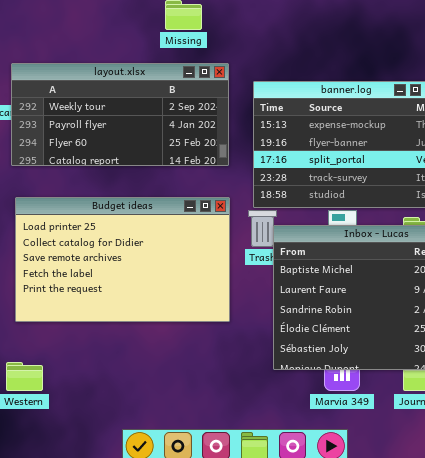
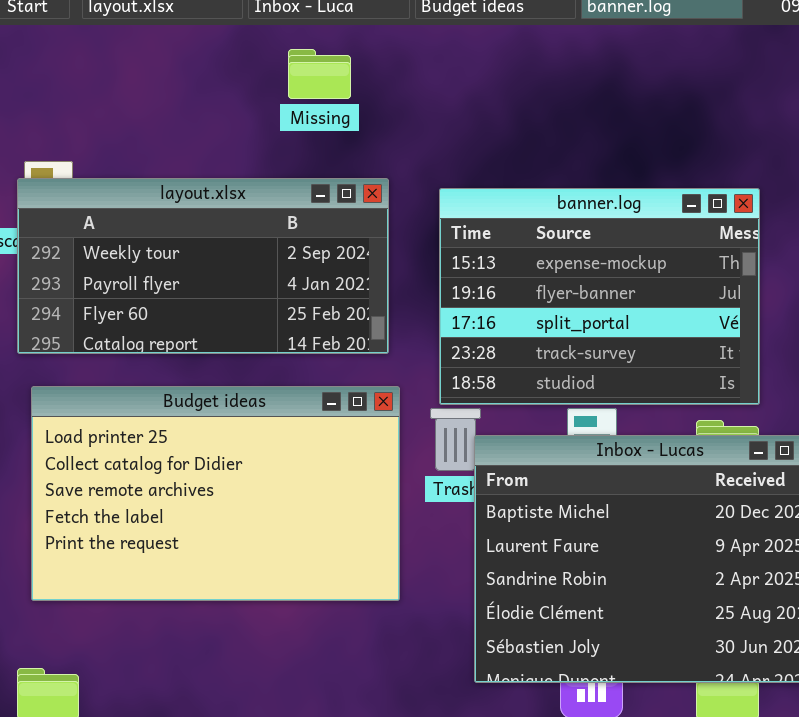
layout.xlsx: [11,63,229,166] -> [17,178,389,354], moved

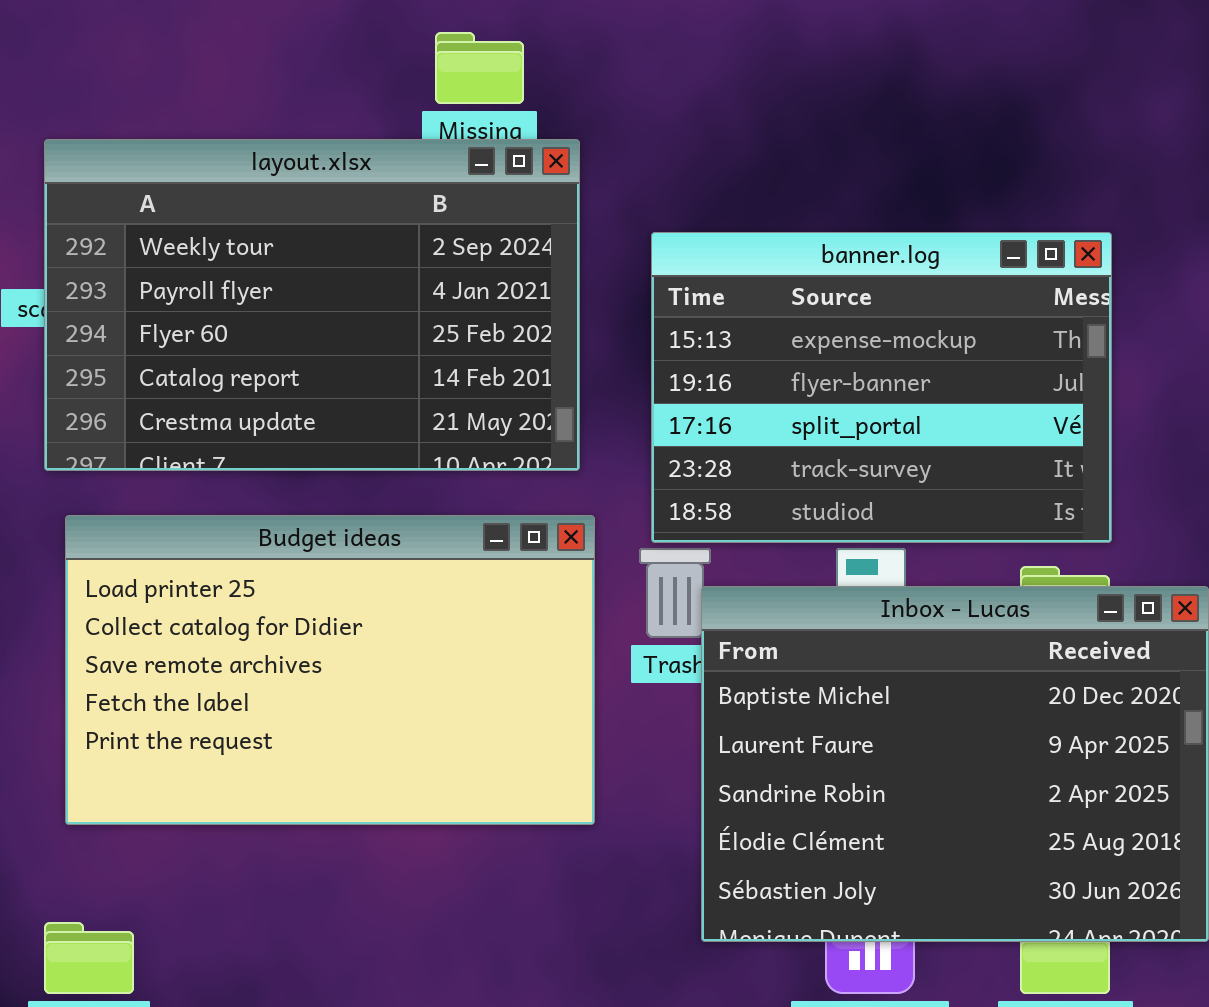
layout.xlsx: [17,178,389,354] -> [44,139,580,471], resized

